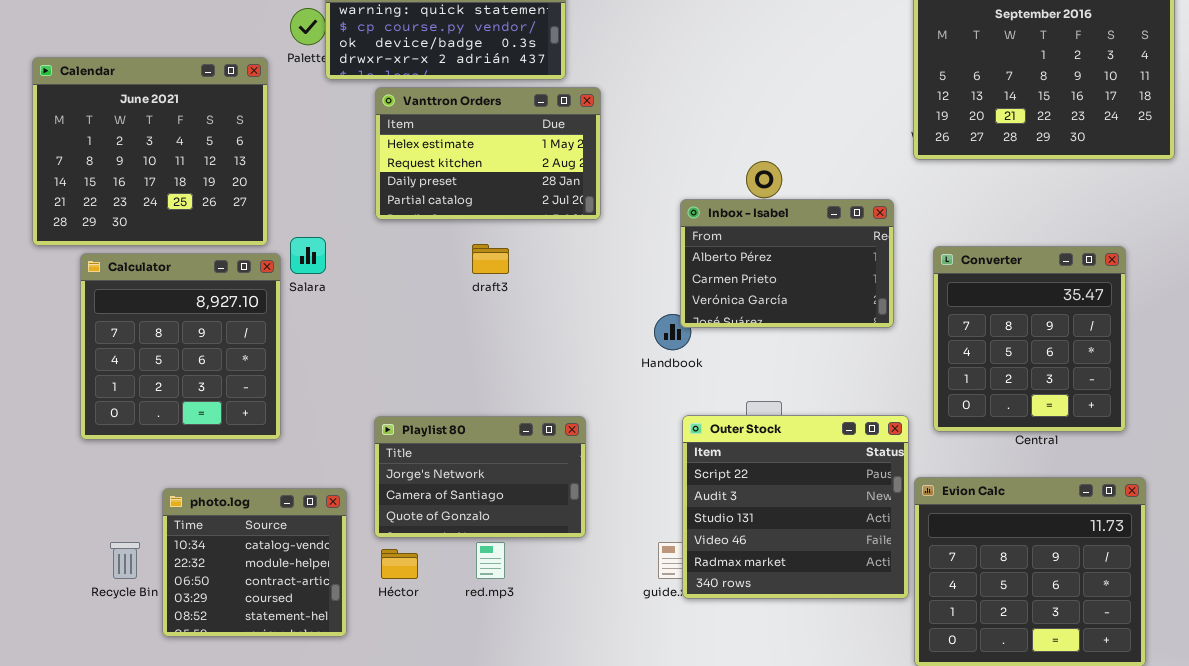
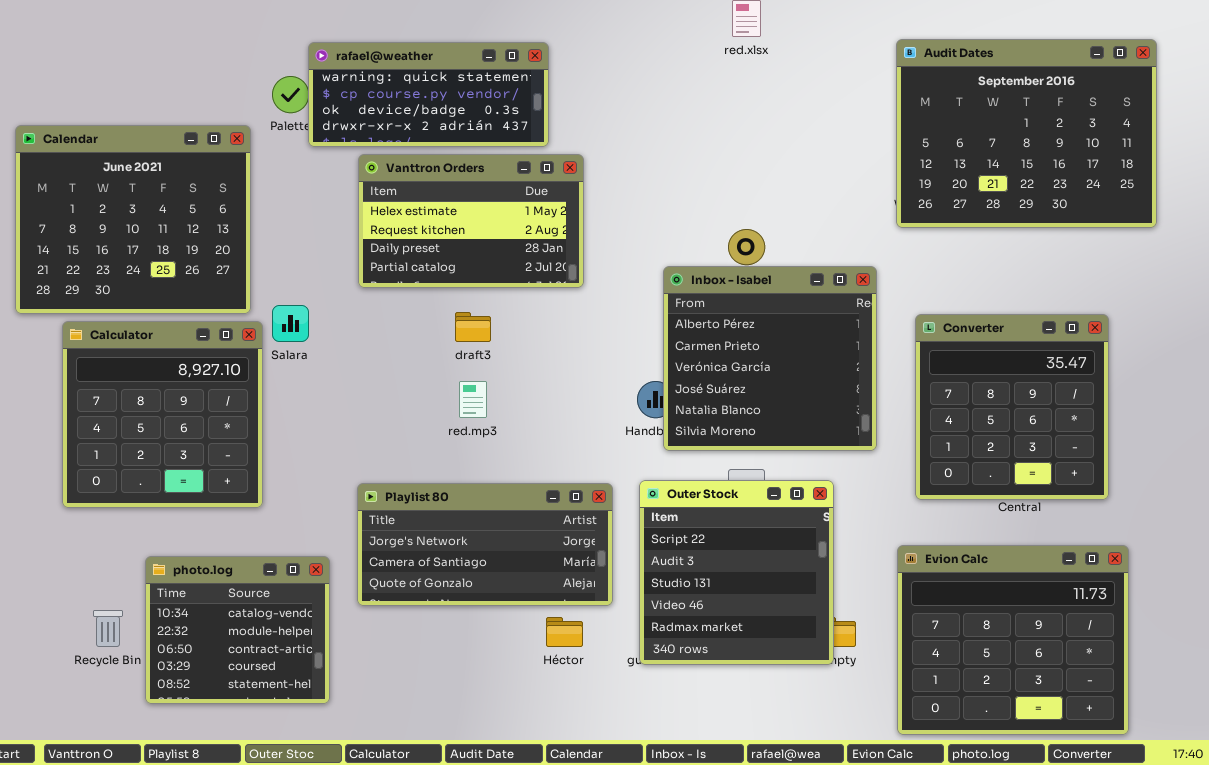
Inbox - Isabel: [680,199,894,328] -> [663,266,877,451], resized
Outer Stock: [682,415,909,599] -> [639,480,834,665], moved, resized
Playlist 80: [374,416,586,538] -> [357,483,613,606], resized
red.mp3: [476,542,505,579] -> [459,381,487,418], moved
Héctor: [381,549,418,579] -> [546,617,583,647], moved

